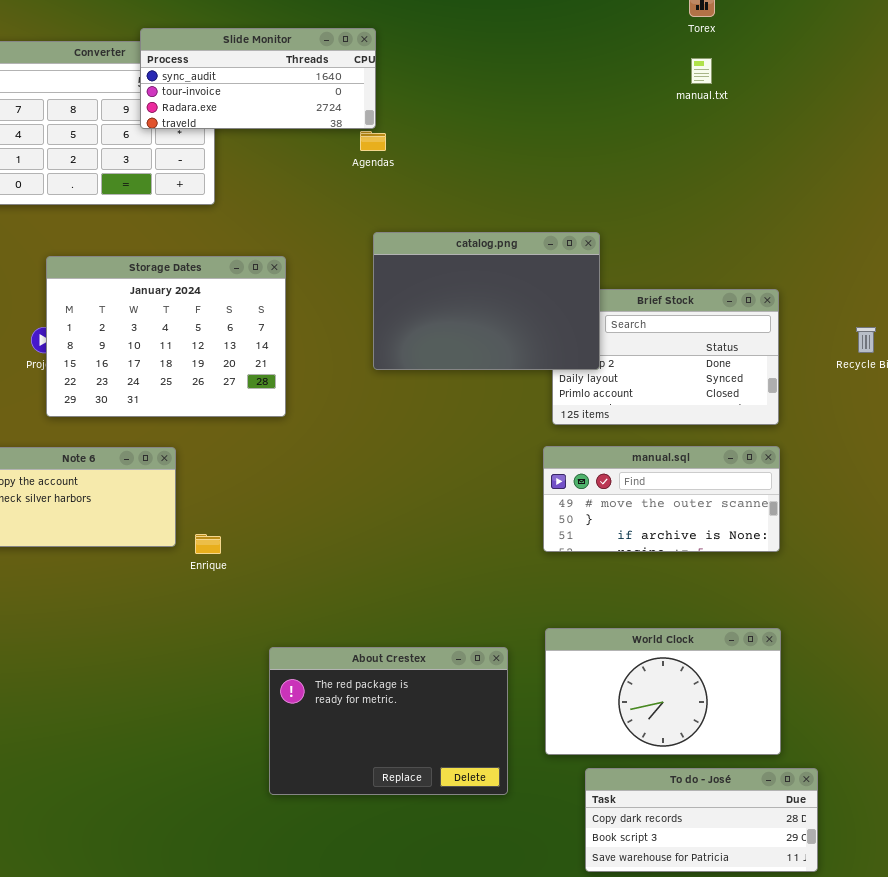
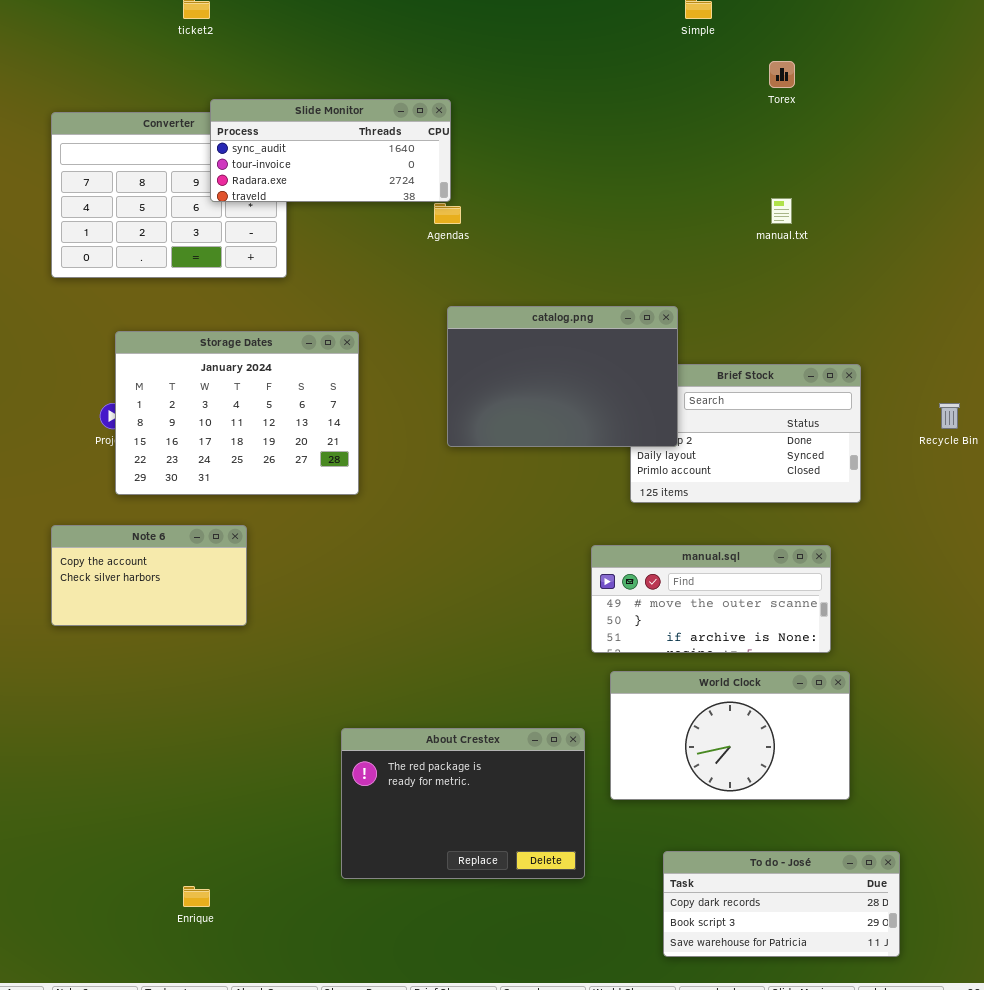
manual.txt: [691,58,712,84] -> [771,198,792,224], moved
manual.sql: [543,446,780,552] -> [591,545,831,653], moved
Enrique: [195,534,221,554] -> [183,886,210,907], moved
World Clock: [545,628,781,755] -> [610,671,850,800], moved

